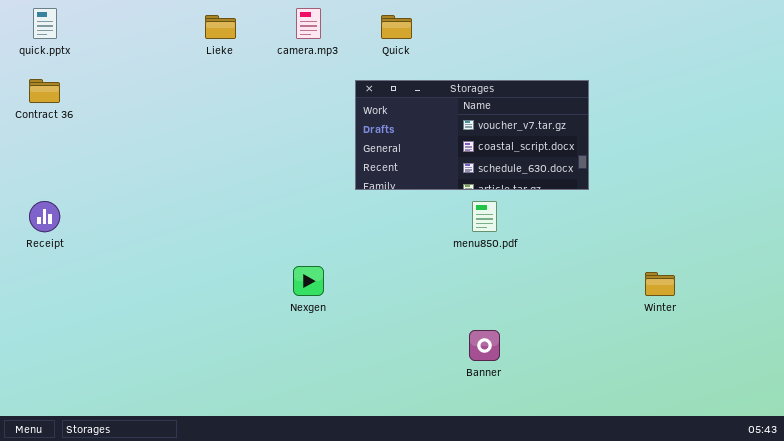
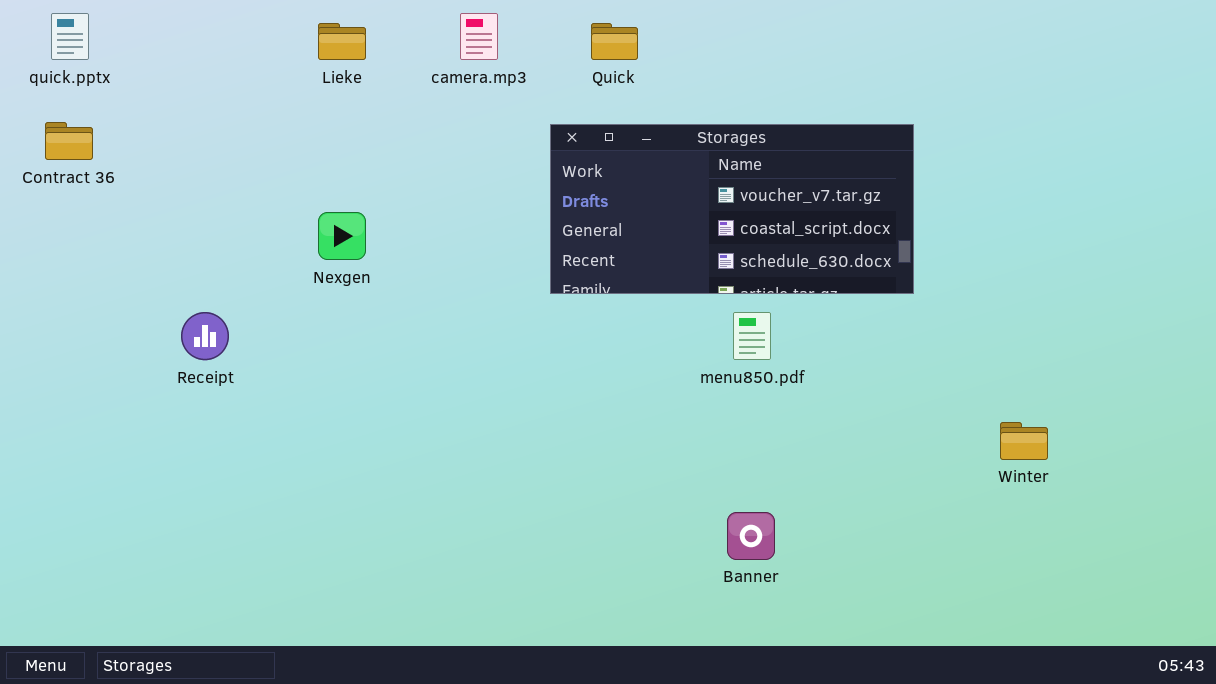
Receipt: [29,201,60,232] -> [181,312,229,360], moved
Nexgen: [293,266,324,296] -> [318,212,366,260], moved

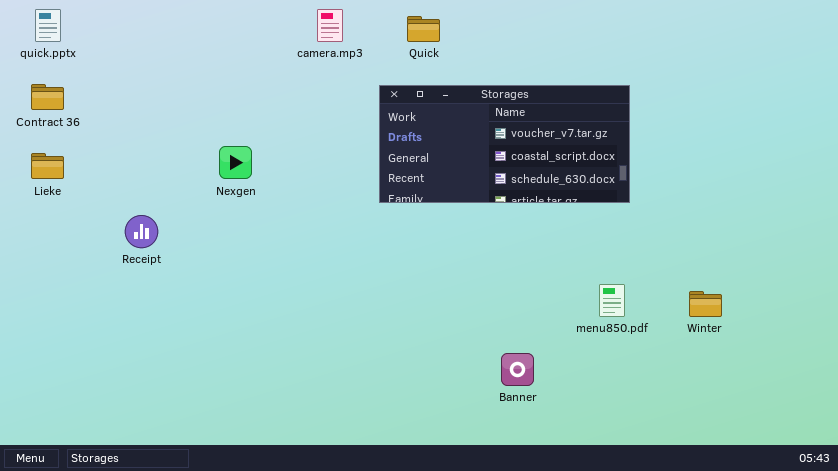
Lieke: [318,23,366,60] -> [31,153,64,179], moved
menu850.pdf: [733,312,771,360] -> [599,284,625,317], moved

